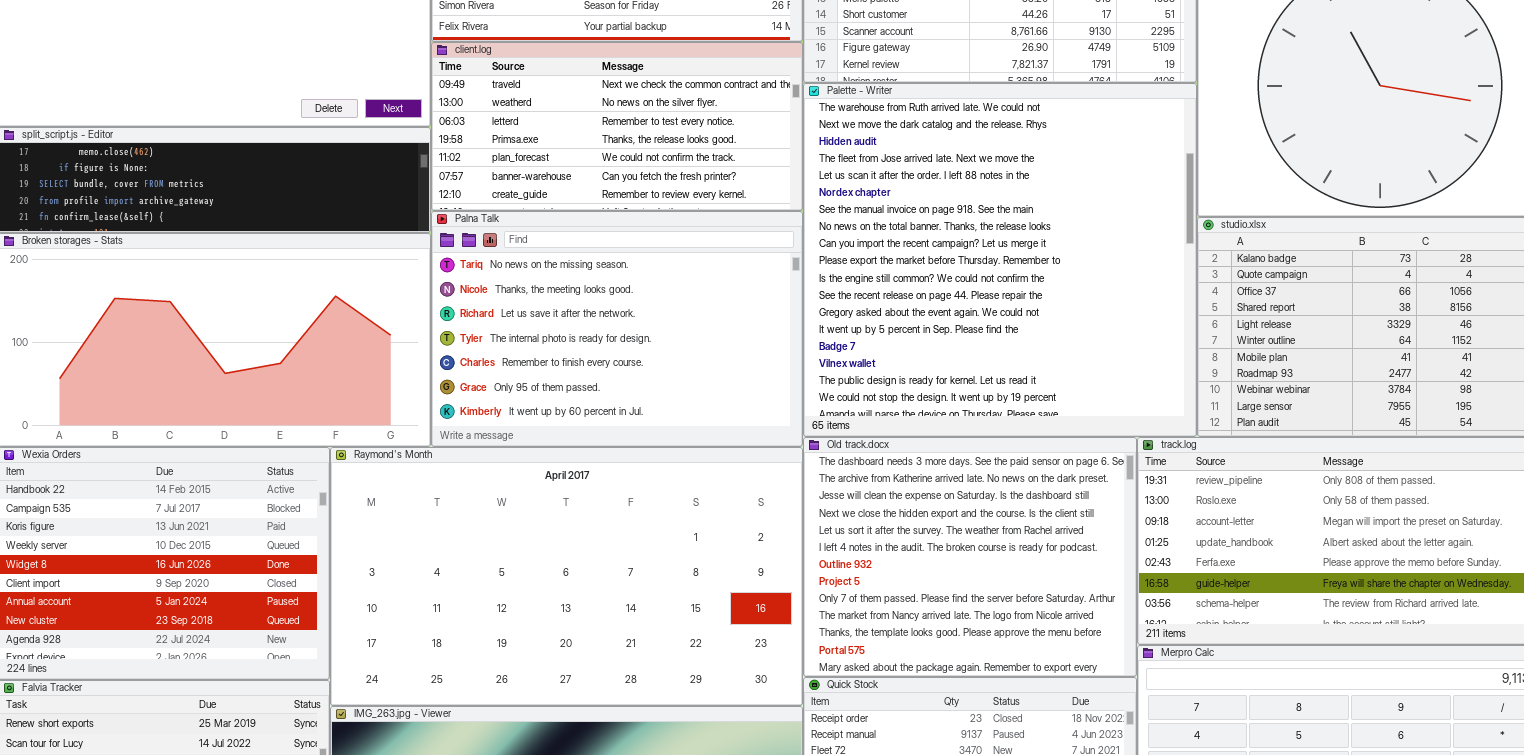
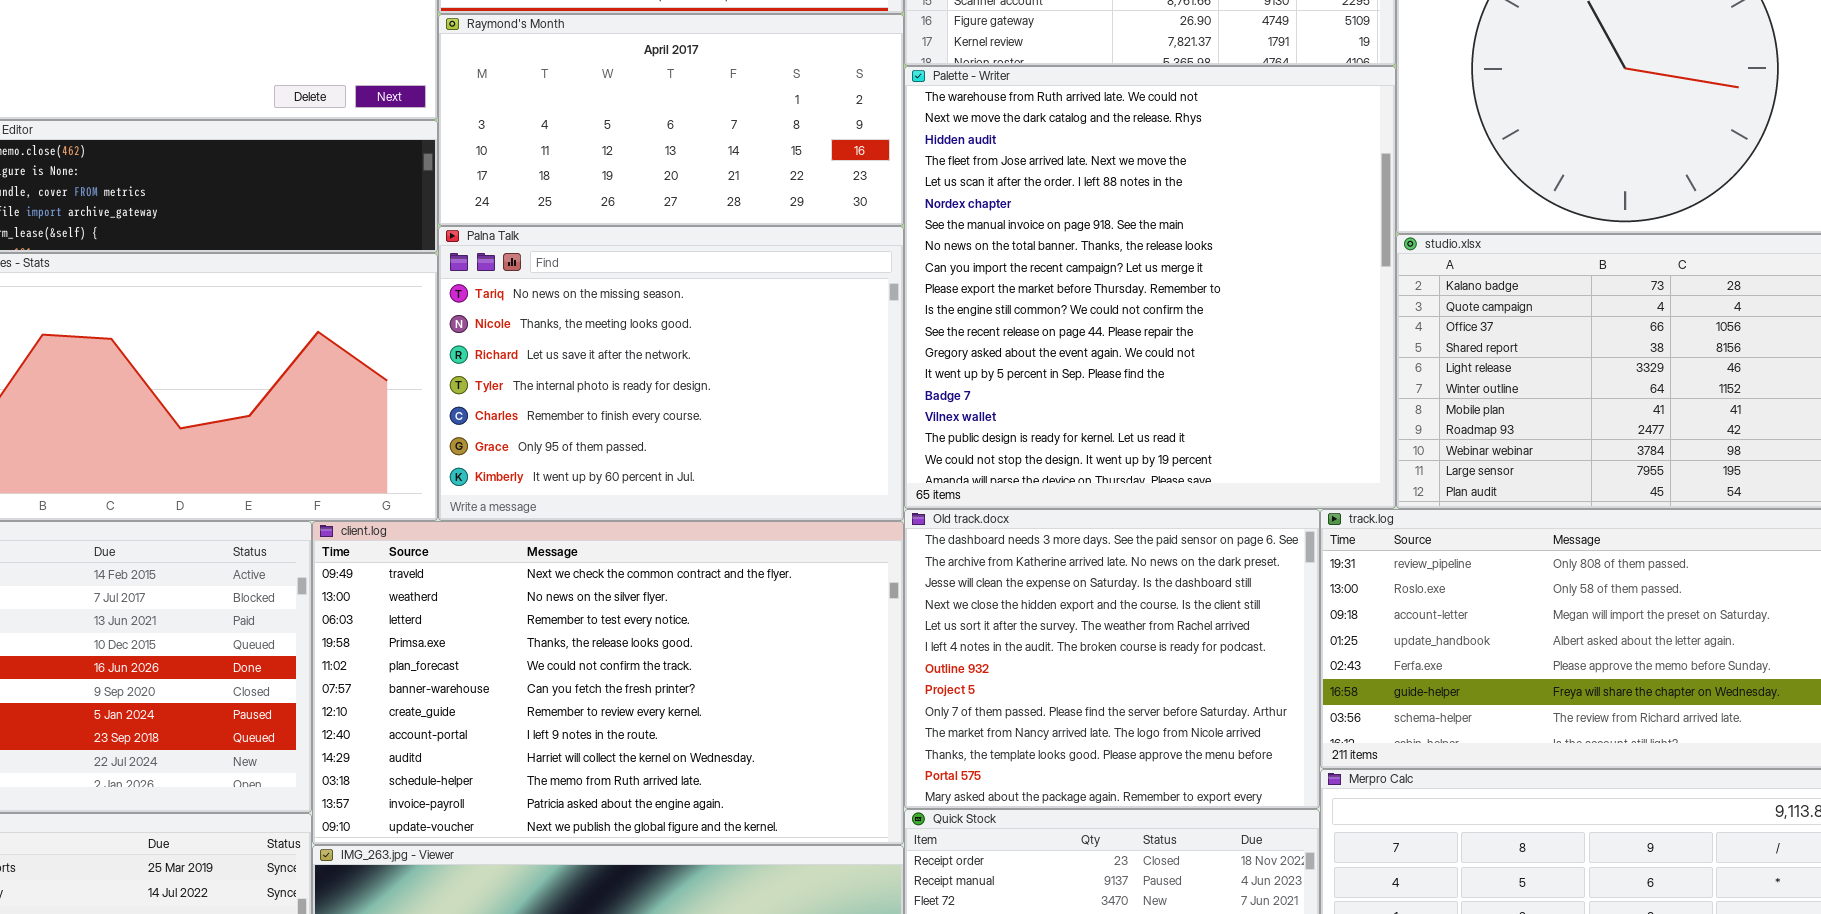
client.log: [431,42,803,211] -> [312,521,904,845], moved, resized
Raymond's Month: [330,447,803,706] -> [438,14,904,226], moved, resized

